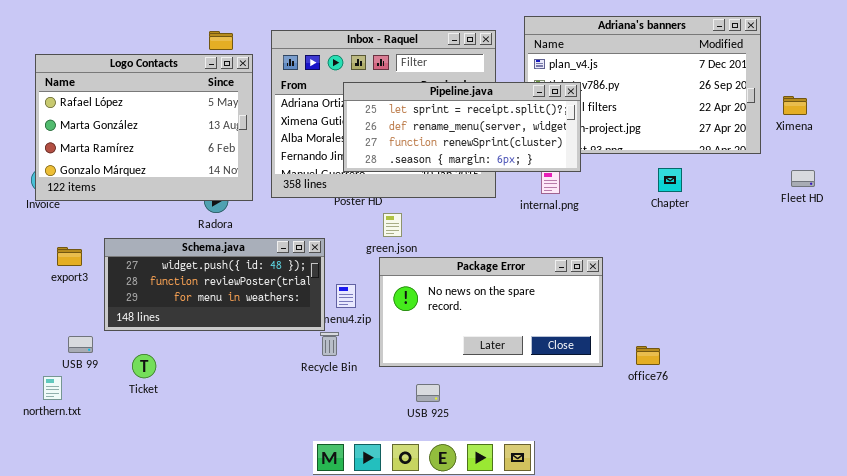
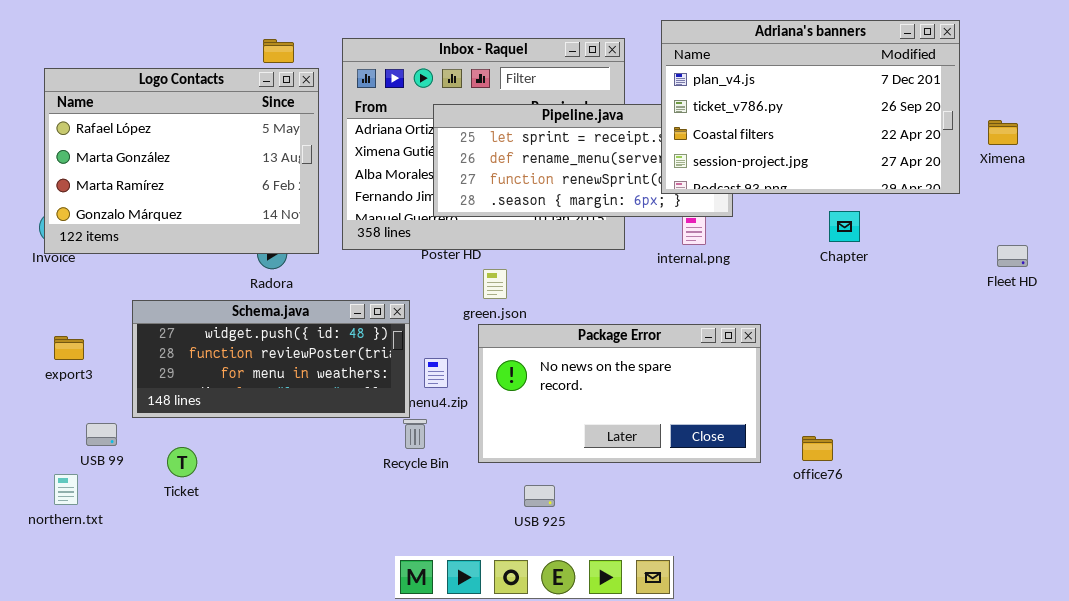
Adriana's banners: [524,16,761,154] -> [661,20,960,194], raised
Fleet HD: [791,170,815,187] -> [997,245,1028,267], moved
export3: [57,247,82,266] -> [54,336,84,360], moved

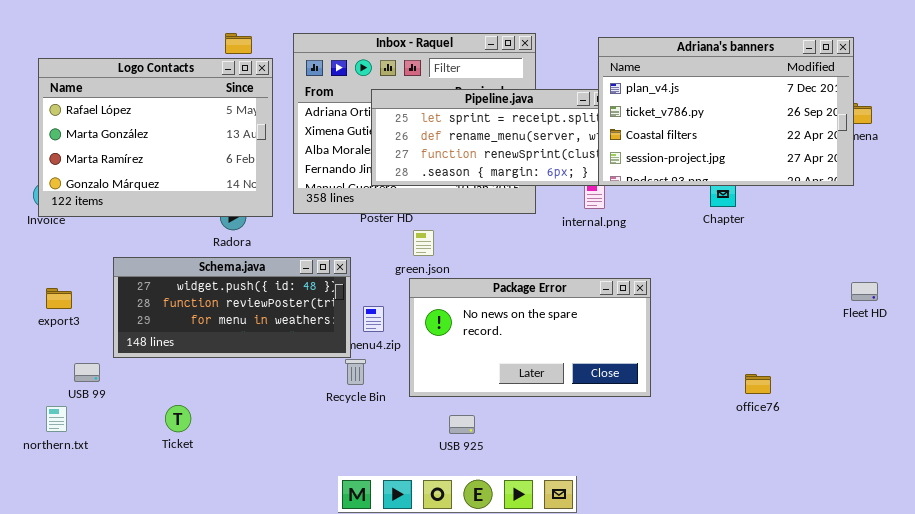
Adriana's banners: [661,20,960,194] -> [598,37,854,186], moved
Fleet HD: [997,245,1028,267] -> [851,282,878,301], moved
office76: [802,436,833,461] -> [745,374,771,394], moved
Ticket: [167,447,197,477] -> [165,405,191,432], moved

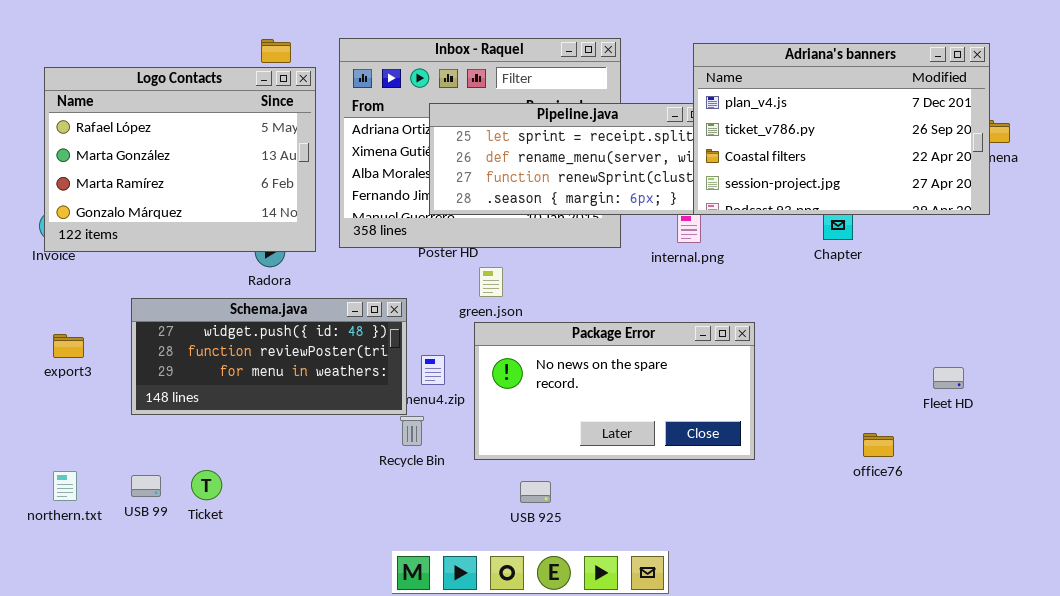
Fleet HD: [851,282,878,301] -> [933,367,964,389], moved
USB 99: [74,363,100,382] -> [131,475,161,497], moved

